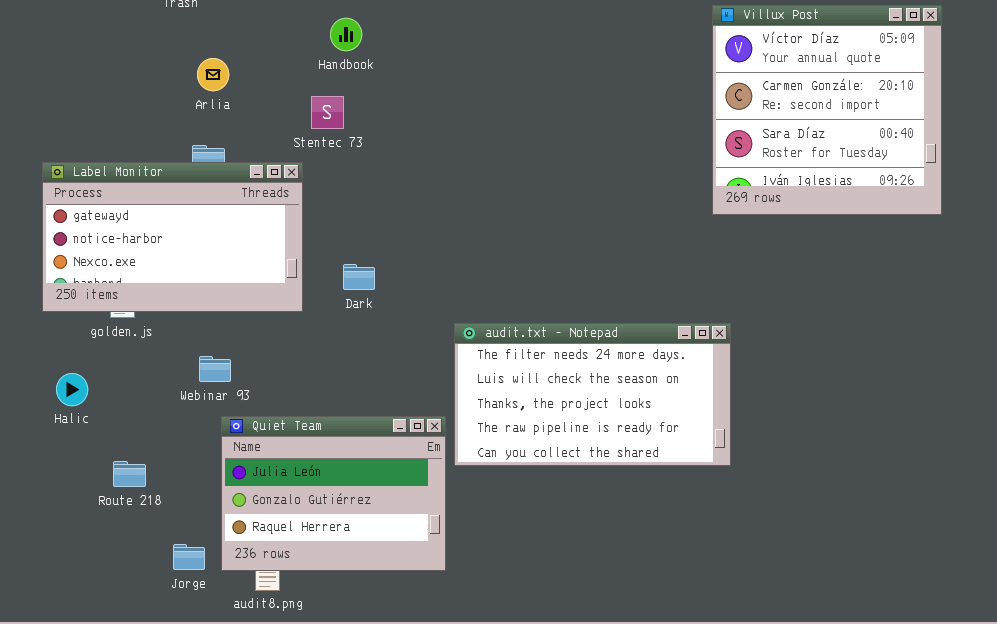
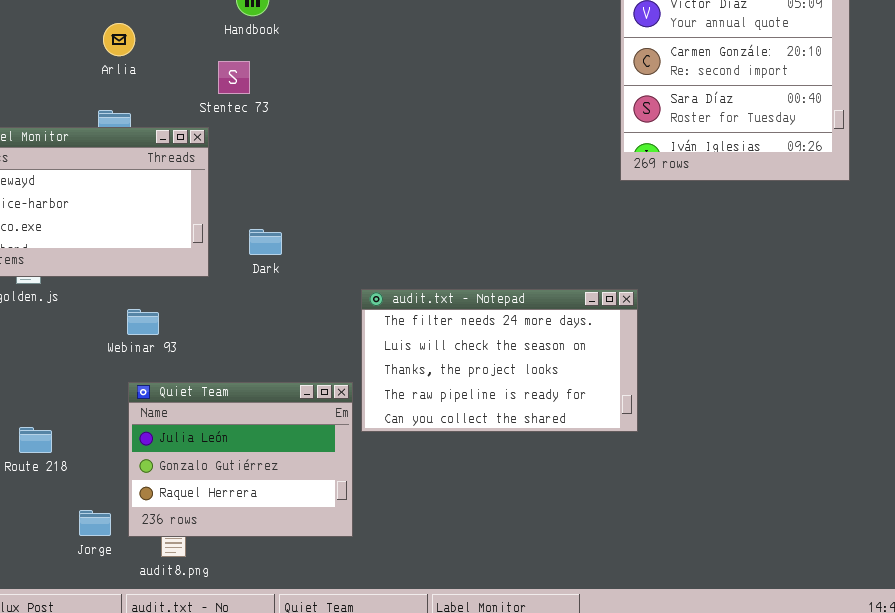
Webinar 93: [199,356,231,382] -> [127,309,159,335], moved

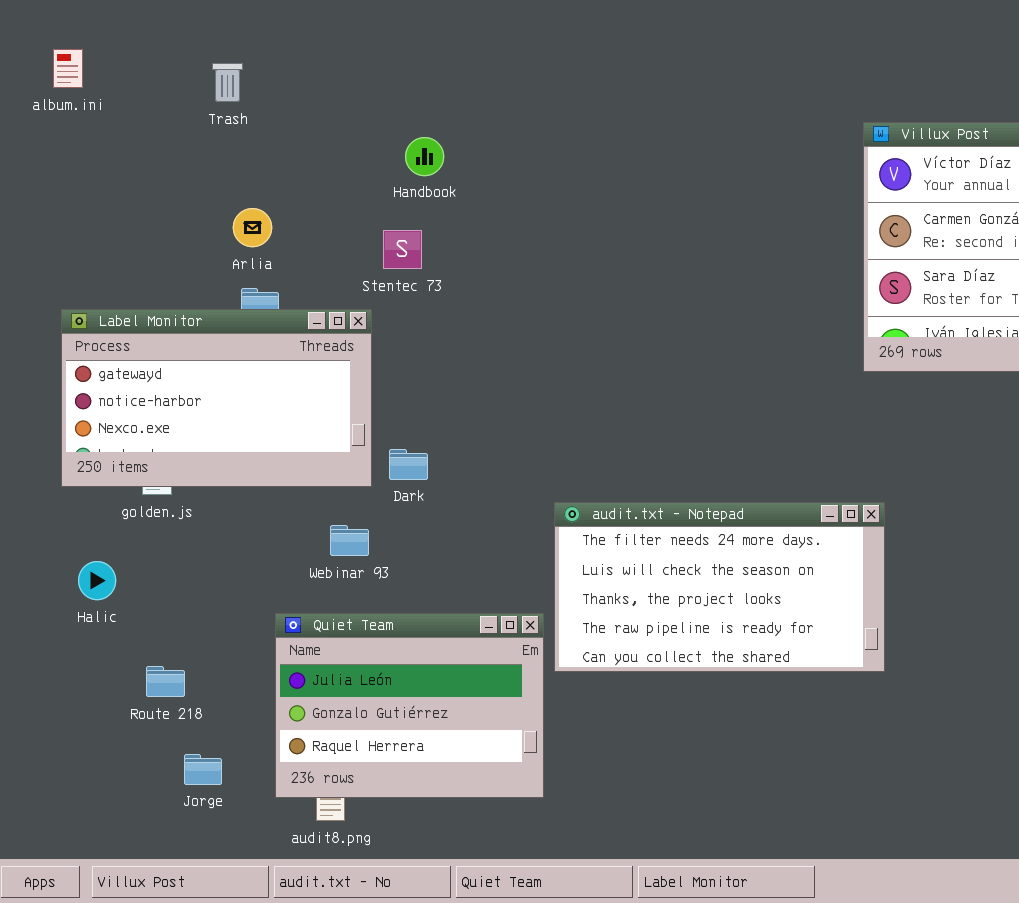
Arlia: [103,23,135,56] -> [233,208,272,247], moved
Dark: [249,229,282,255] -> [389,449,428,480], moved
Webinar 93: [127,309,159,335] -> [330,525,369,556], moved
Jorge: [79,510,111,536] -> [184,754,222,785], moved

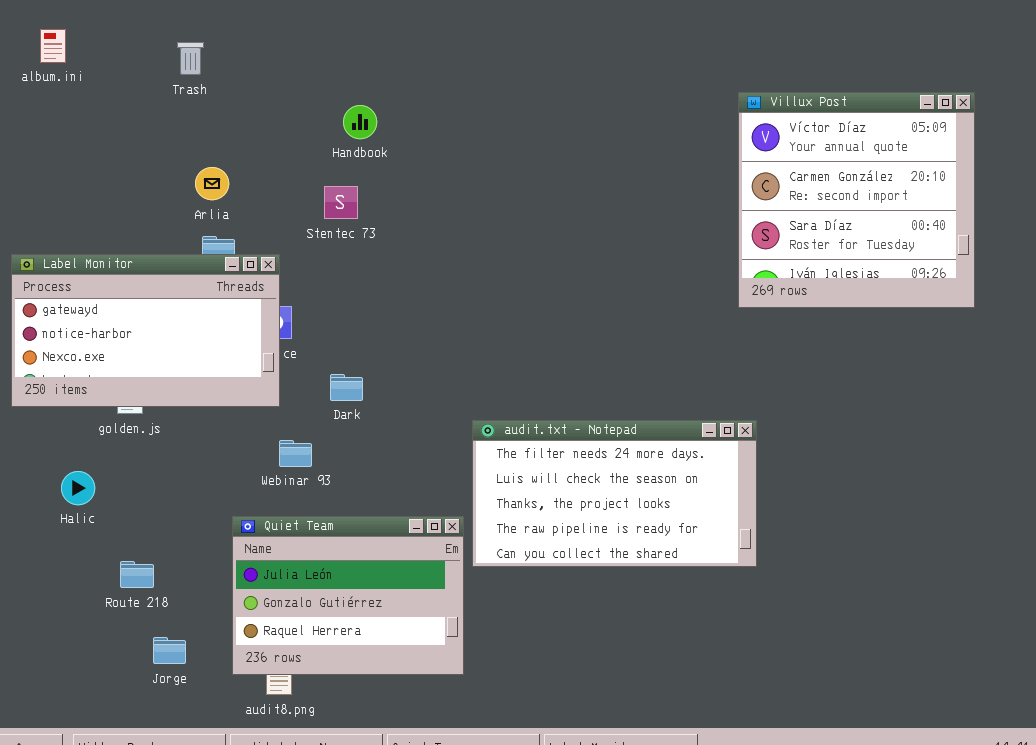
Label Monitor: [61,309,372,487] -> [11,254,280,407], moved

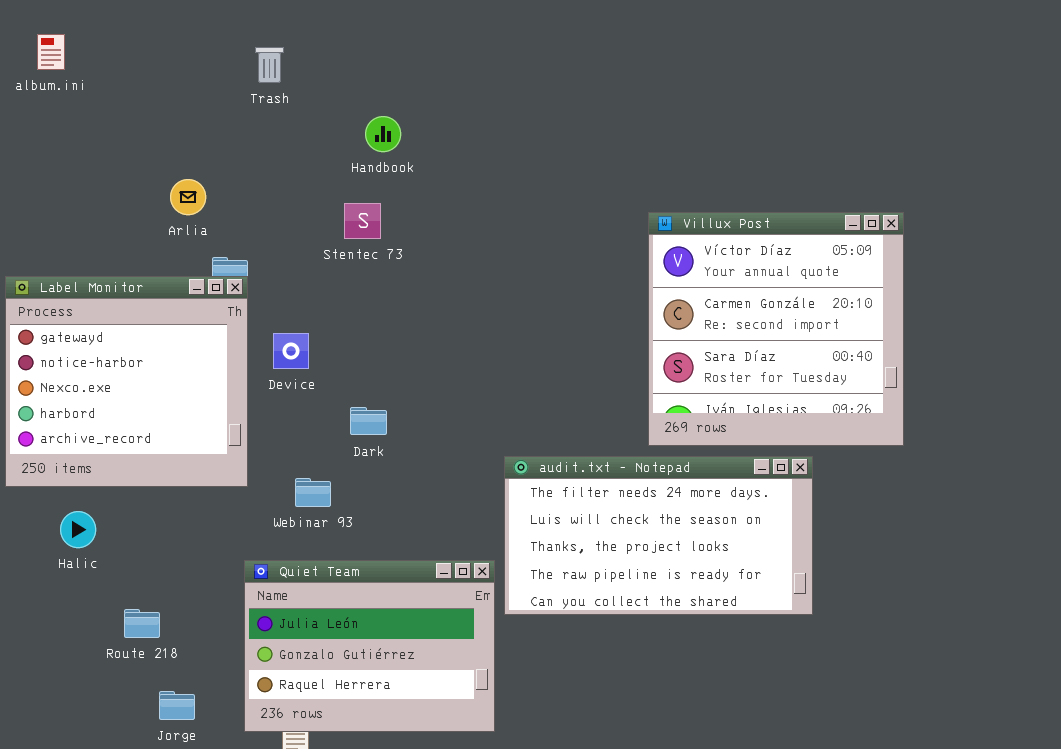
Trash: [177,42,204,75] -> [255,47,284,83], moved
Villux Post: [738,92,975,308] -> [648,212,904,446], moved
Arlia: [195,167,229,200] -> [170,179,206,215], moved
Label Monitor: [11,254,280,407] -> [5,276,248,487], resized

